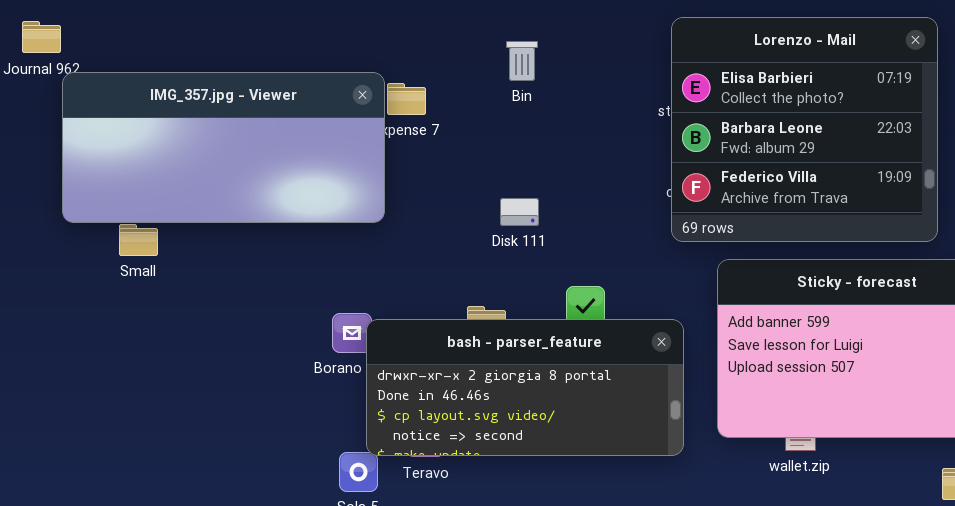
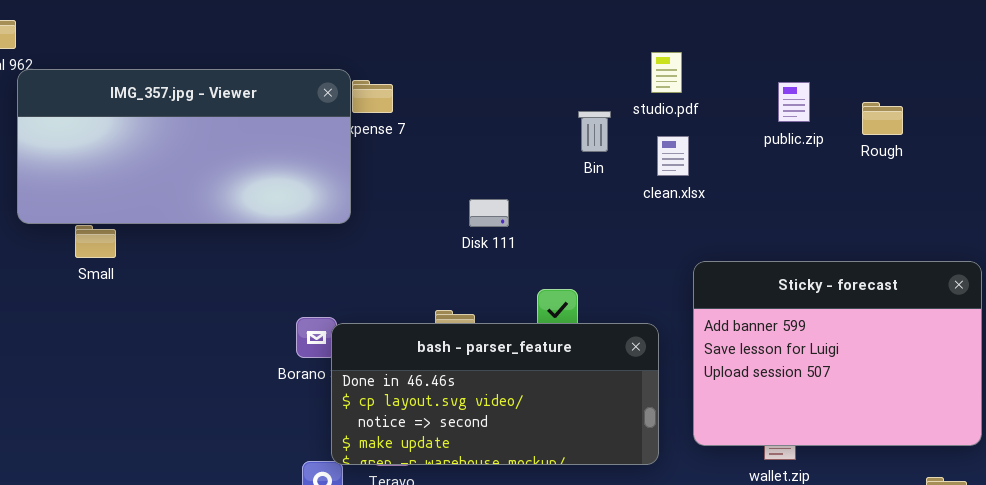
Lorenzo - Mail: [671,17,938,242] -> none, closed
Bin: [506,41,538,81] -> [578,111,611,152], moved
bash - parser_feature: [366,319,684,456] -> [331,323,659,465], scrolled down 1 row

